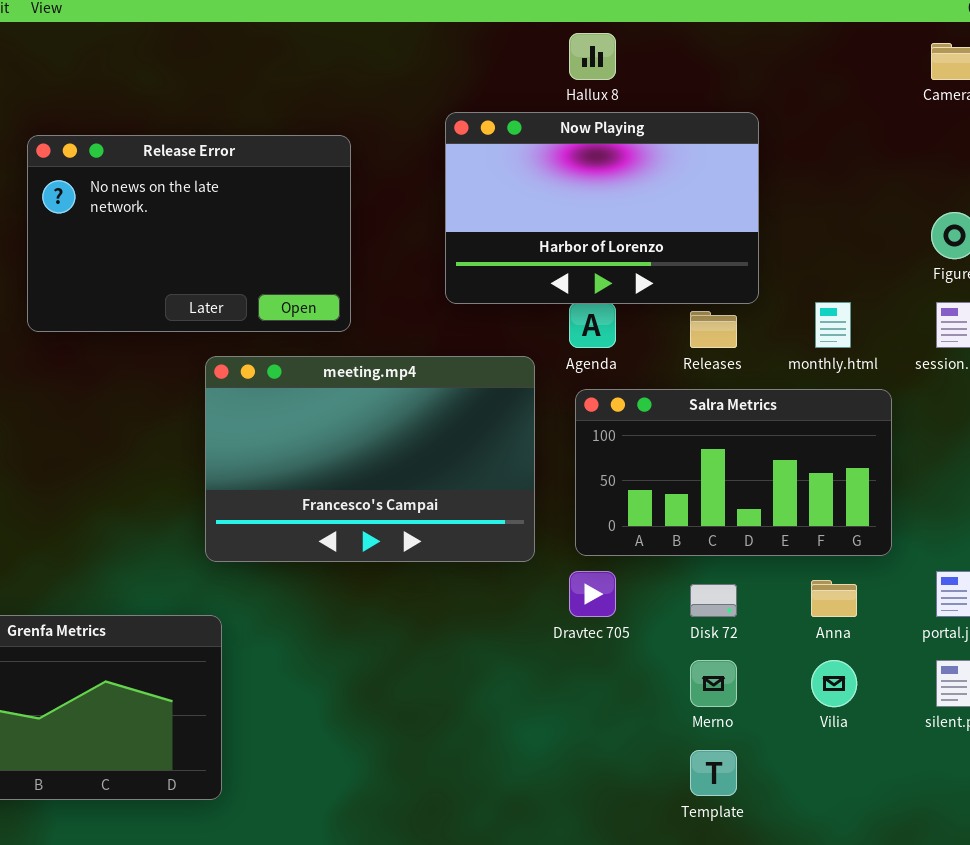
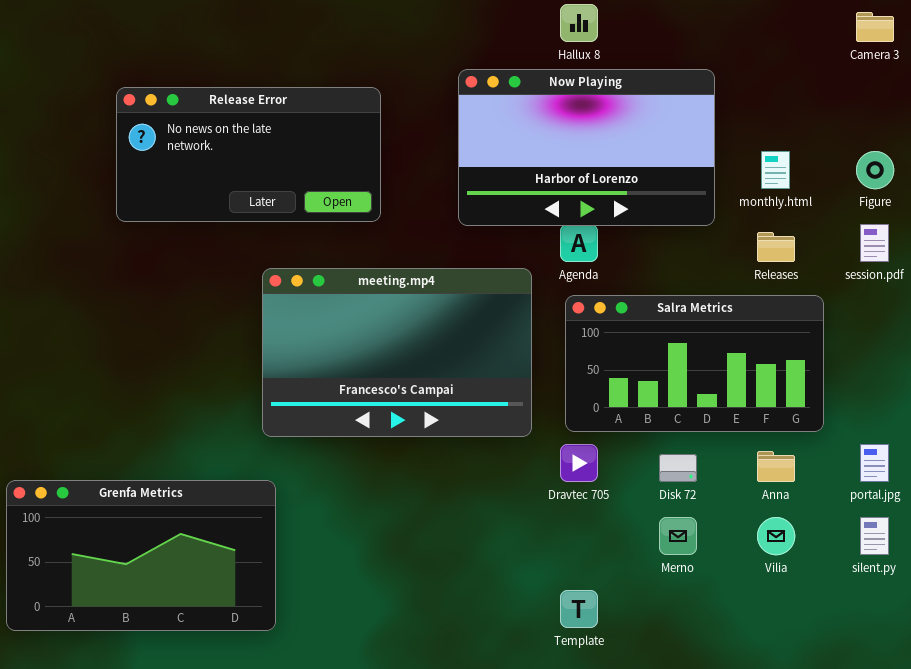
Release Error: [27,135,351,332] -> [116,87,381,222], resized
monthly.html: [815,302,851,348] -> [761,151,790,189], moved
Releases: [690,311,737,348] -> [757,232,795,262], moved
Template: [690,750,737,796] -> [560,590,598,628], moved

